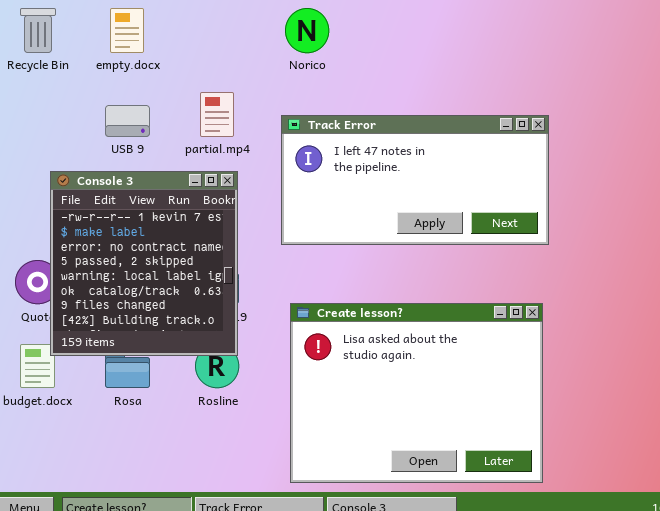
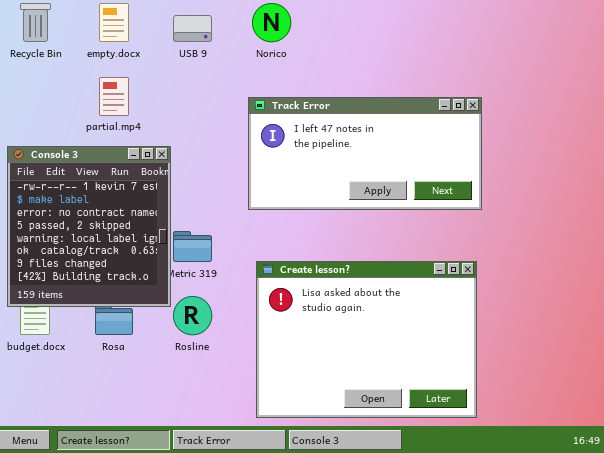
partial.mp4: [200,92,234,137] -> [99,77,129,116], moved
USB 9: [105,105,150,137] -> [173,15,212,42], moved
Console 3: [50,171,238,356] -> [7,146,171,307], moved

